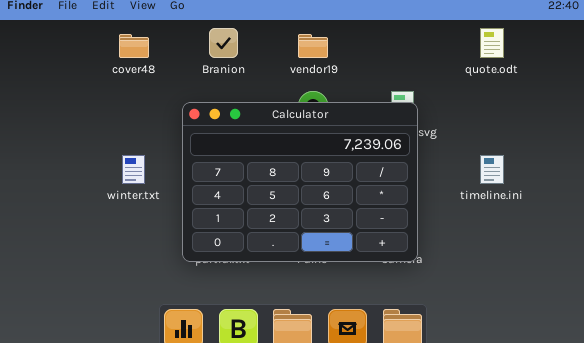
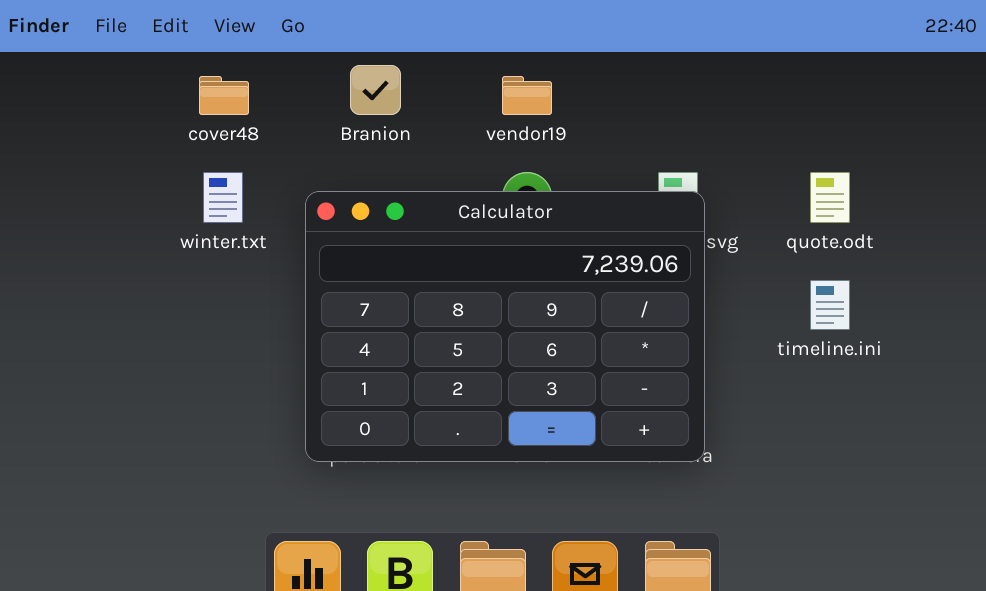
quote.odt: [480,28,504,58] -> [810,172,850,223], moved
winter.txt: [122,155,145,184] -> [203,172,243,223], moved

